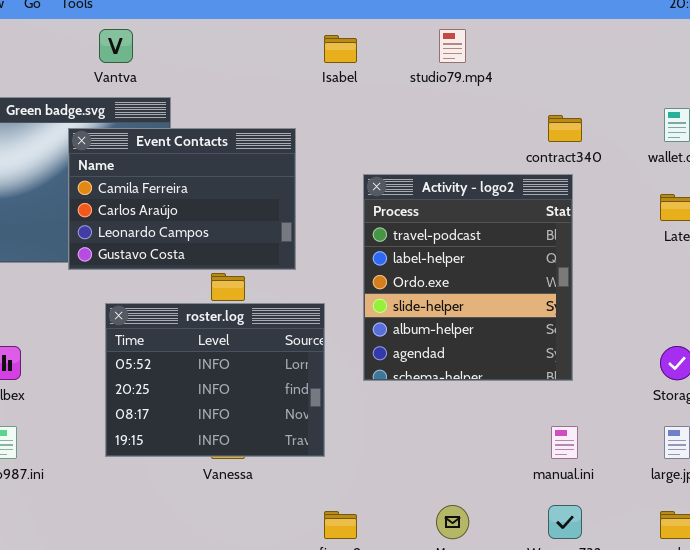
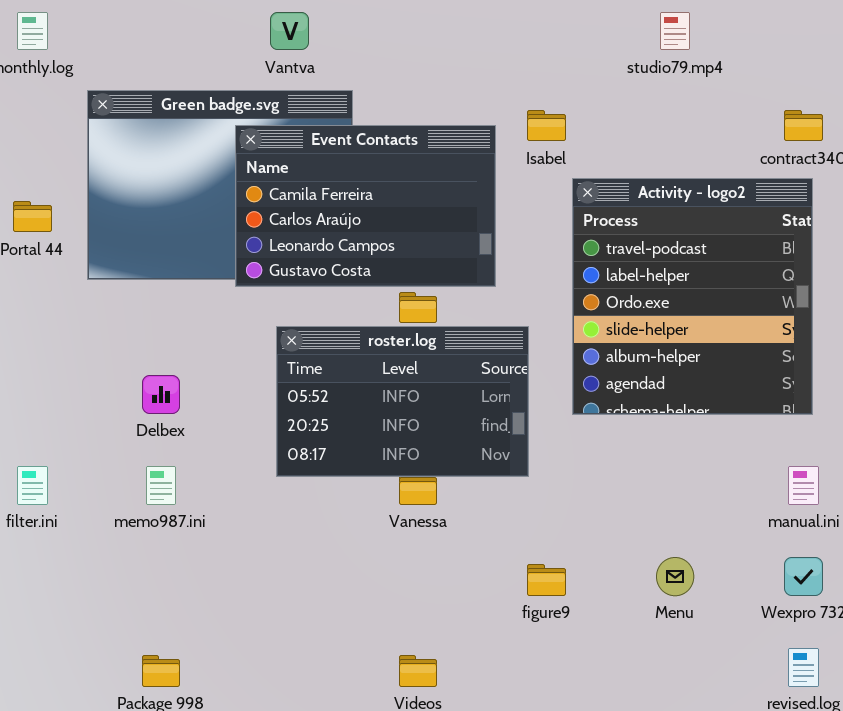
Isabel: [324,35,357,63] -> [527,110,566,141], moved
roster.log: [105,303,325,457] -> [276,326,529,477], resized

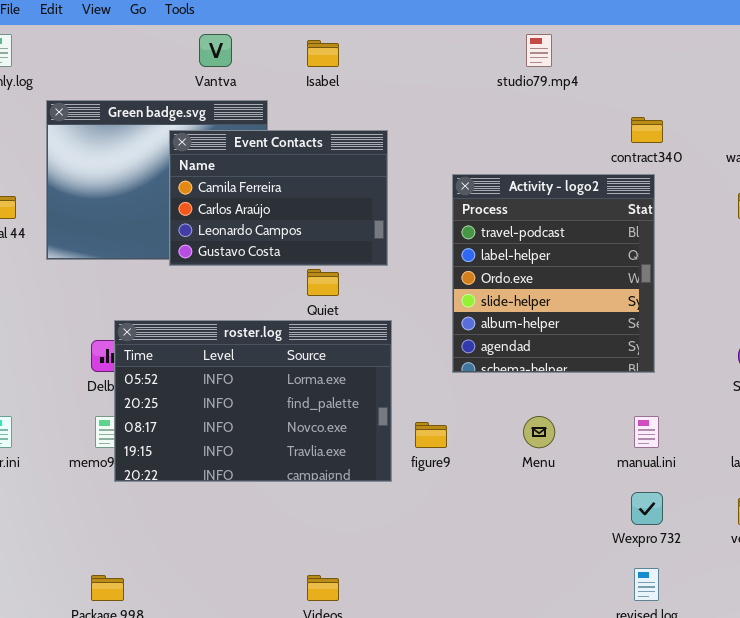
Isabel: [527,110,566,141] -> [307,40,339,67], moved
roster.log: [276,326,529,477] -> [114,320,392,482], moved, resized
Menu: [656,557,694,596] -> [523,416,555,448], moved
figure9: [527,564,566,596] -> [415,422,447,448], moved

